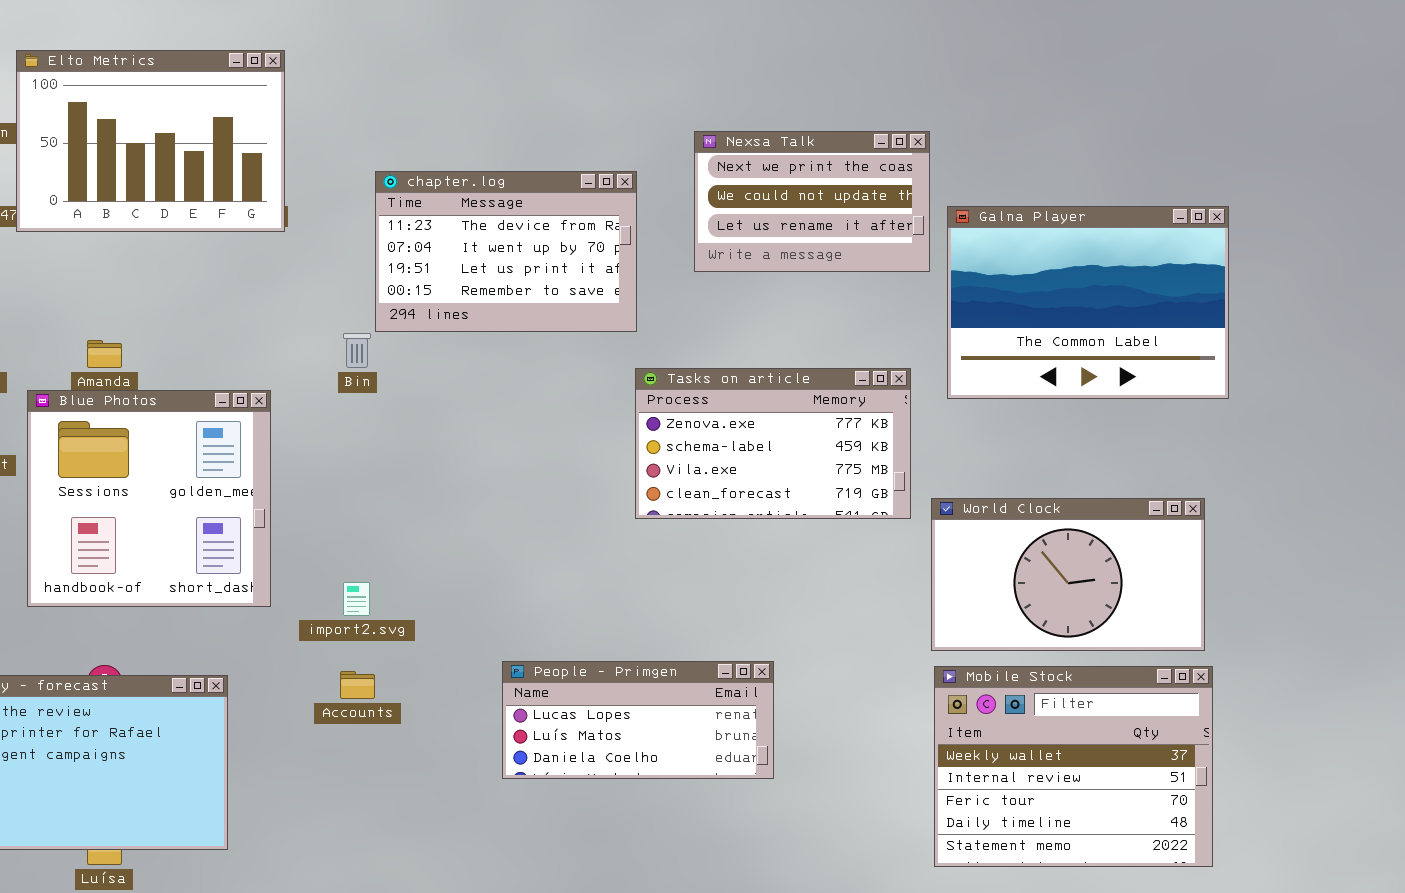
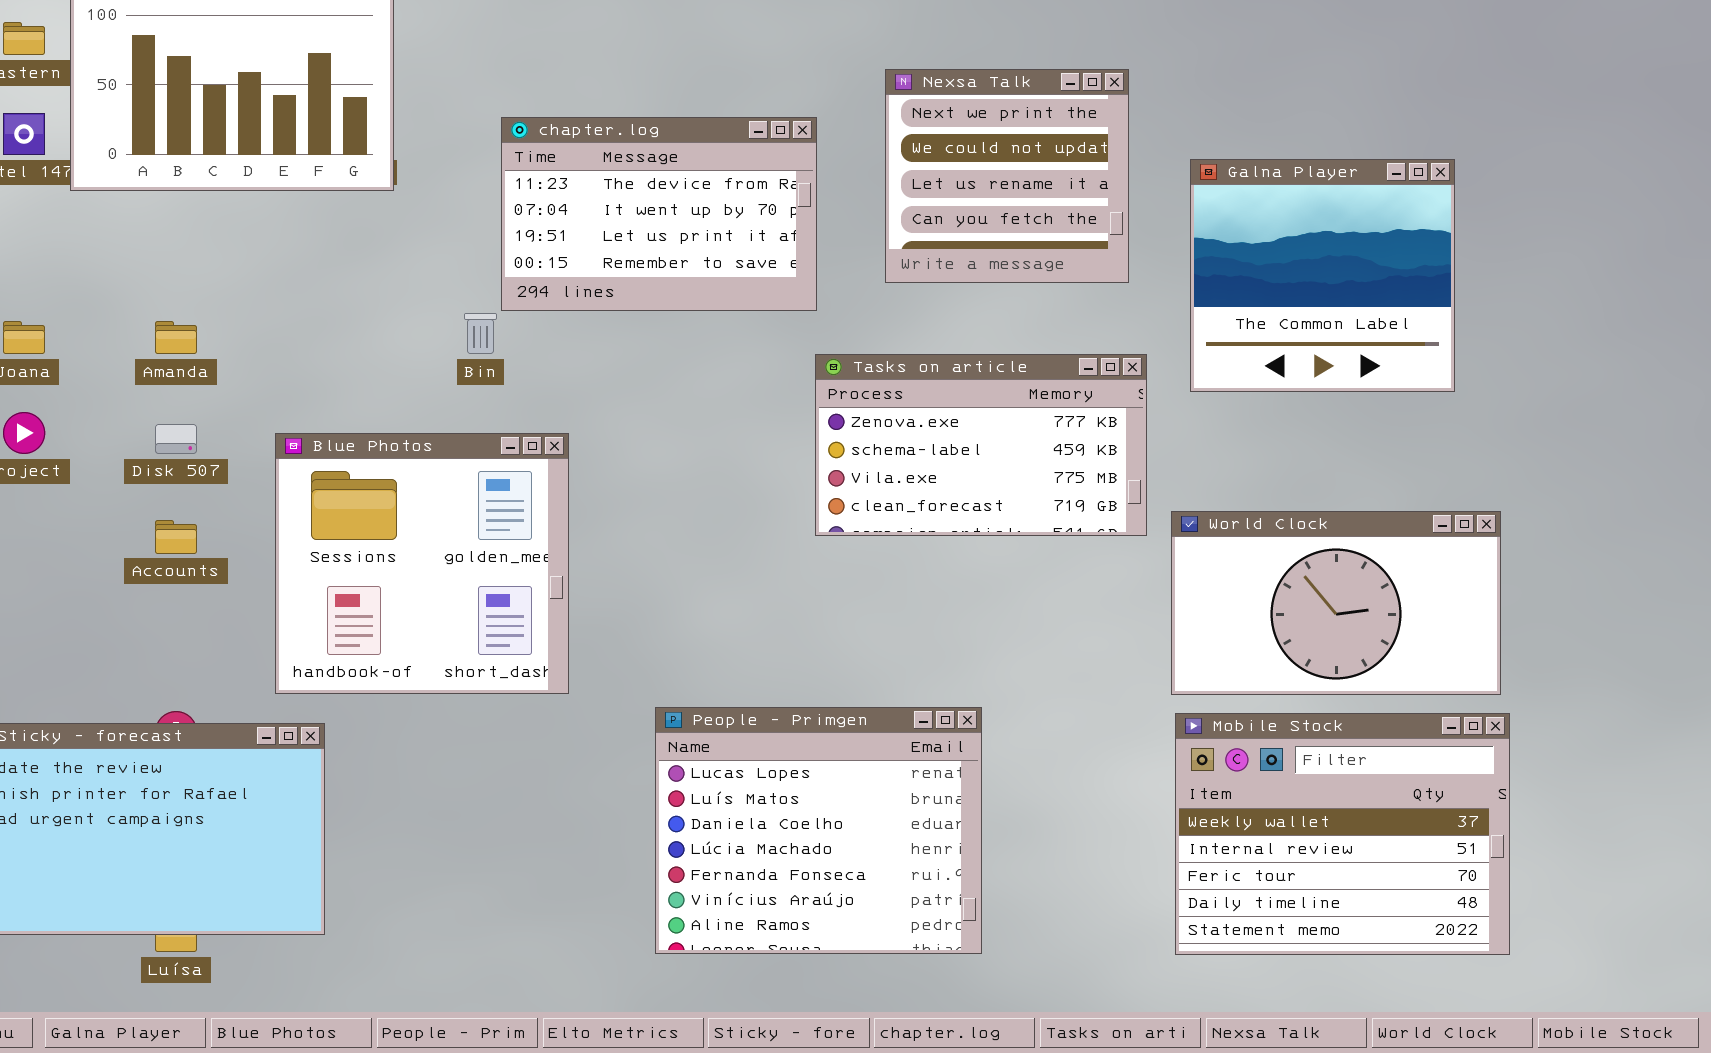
Nexsa Talk: [694,131,930,272] -> [885,69,1129,283], resized
Galna Player: [947,206,1229,399] -> [1190,159,1455,392], resized
Blue Photos: [27,390,271,607] -> [275,433,569,694], moved
People - Primgen: [502,661,774,779] -> [655,707,982,954], resized
Accounts: [340,671,375,699] -> [155,520,197,554], moved

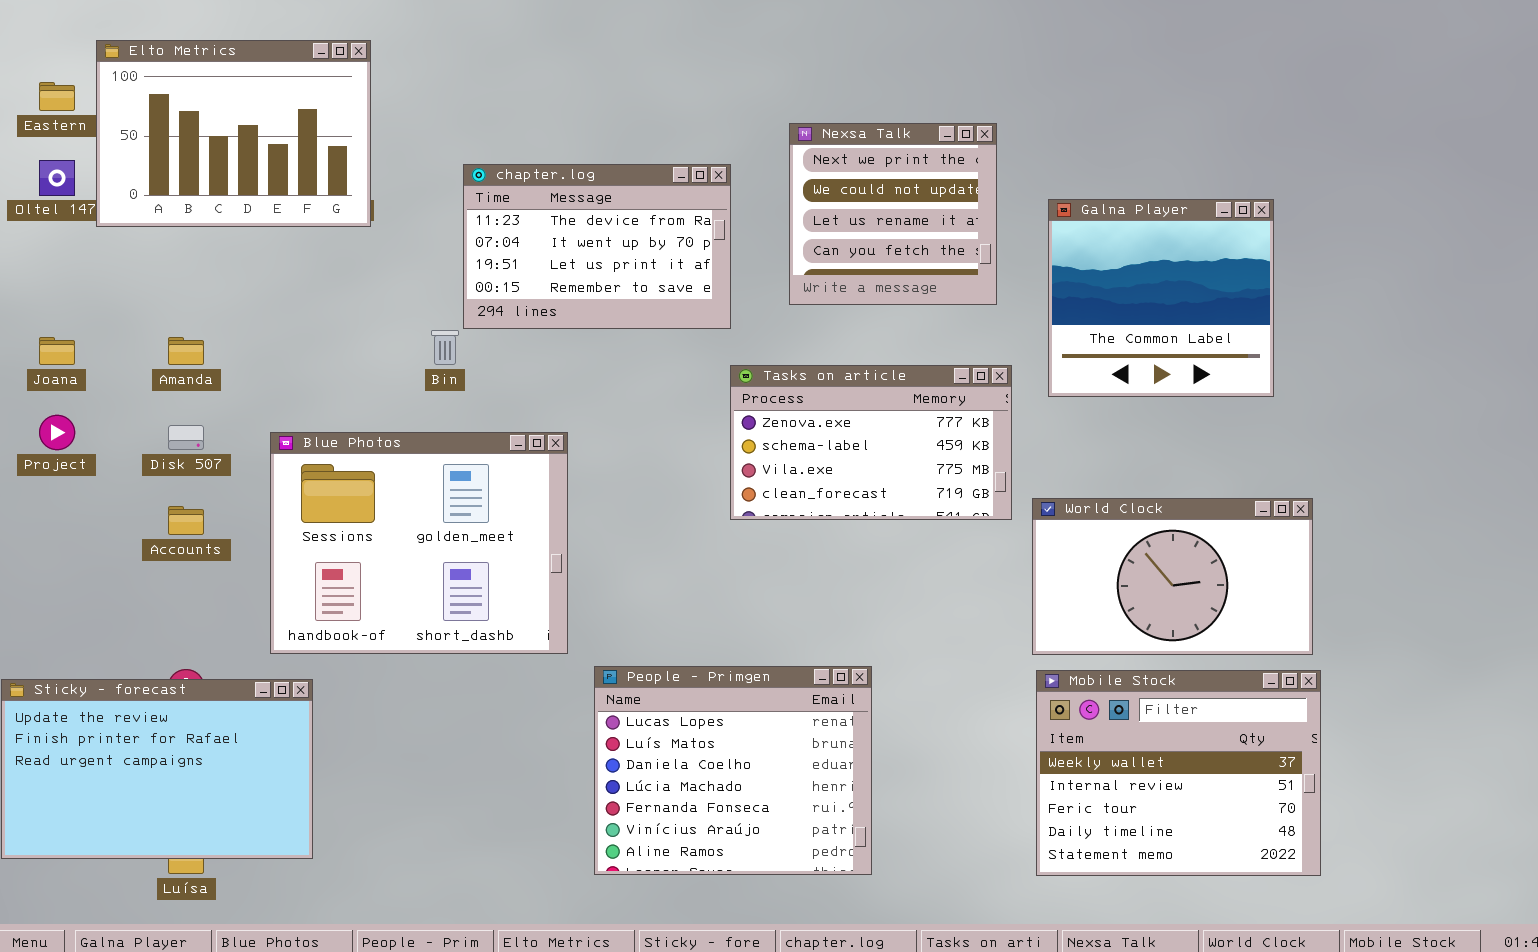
Blue Photos: [275,433,569,694] -> [270,432,568,654], resized

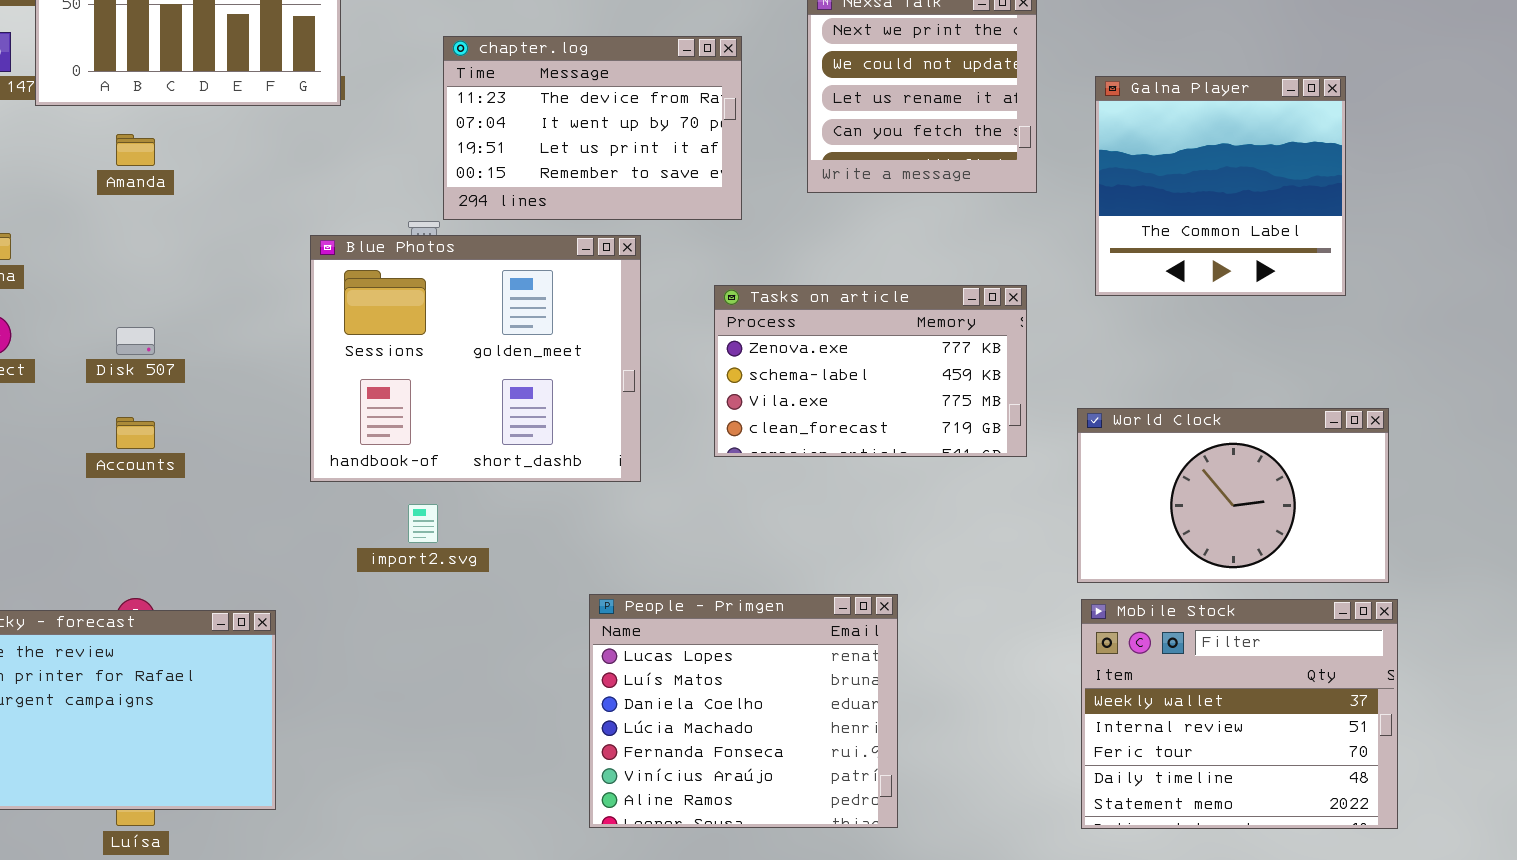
Amanda: [168,337,204,365] -> [116,134,155,166], moved
Tasks on article: [730,365,1012,520] -> [714,285,1027,457], moved
Blue Photos: [270,432,568,654] -> [310,235,641,482], moved

